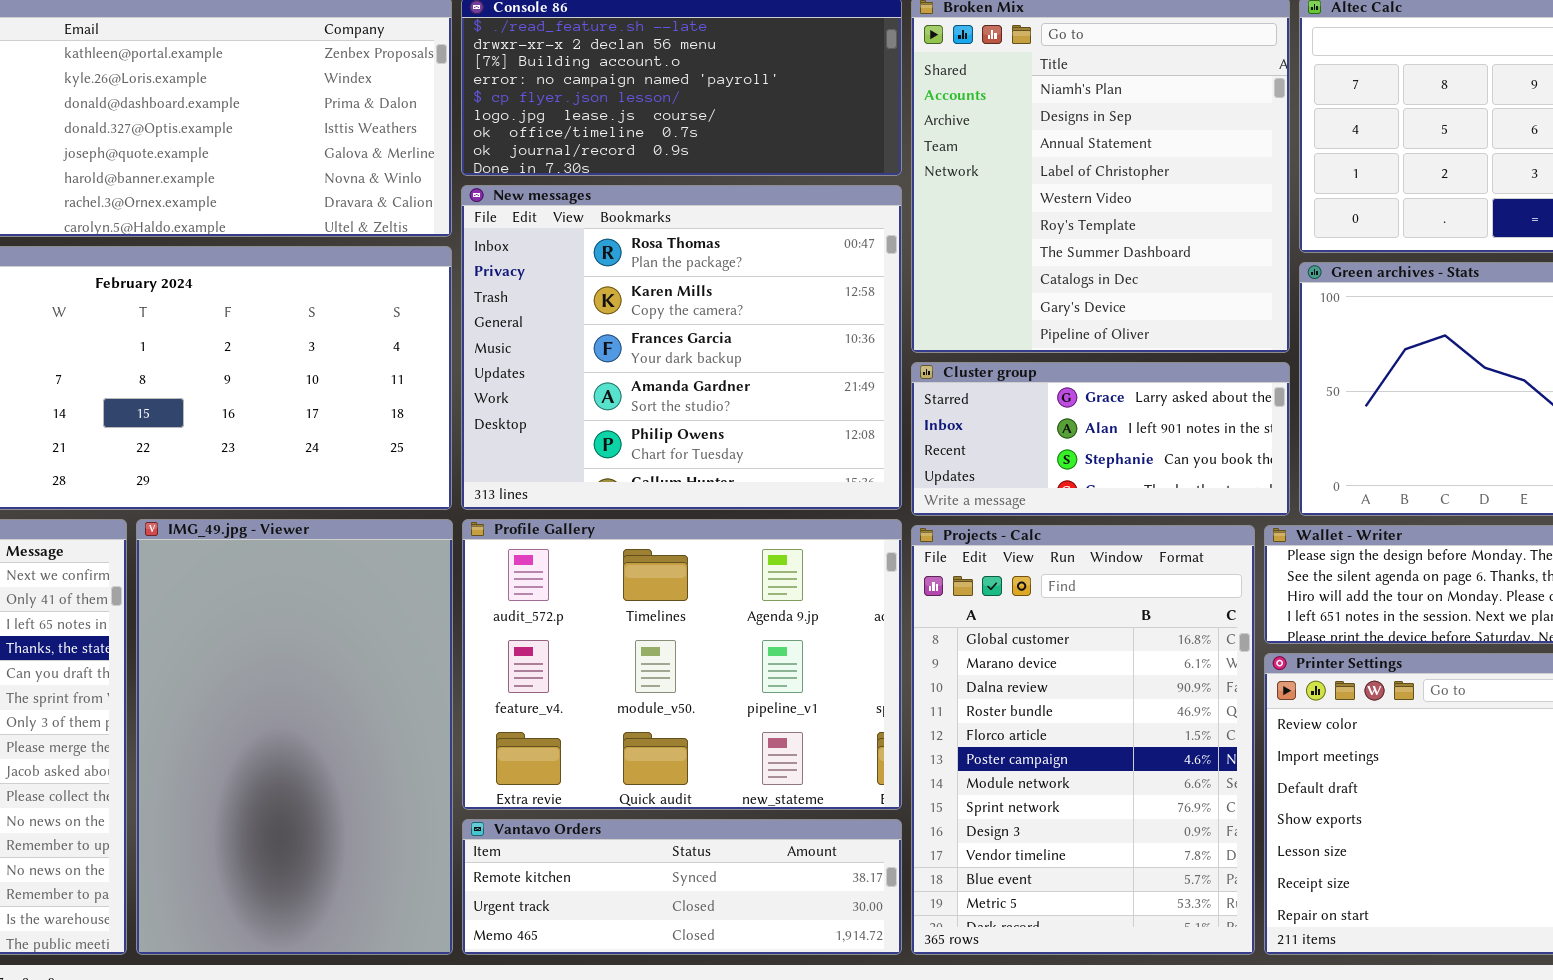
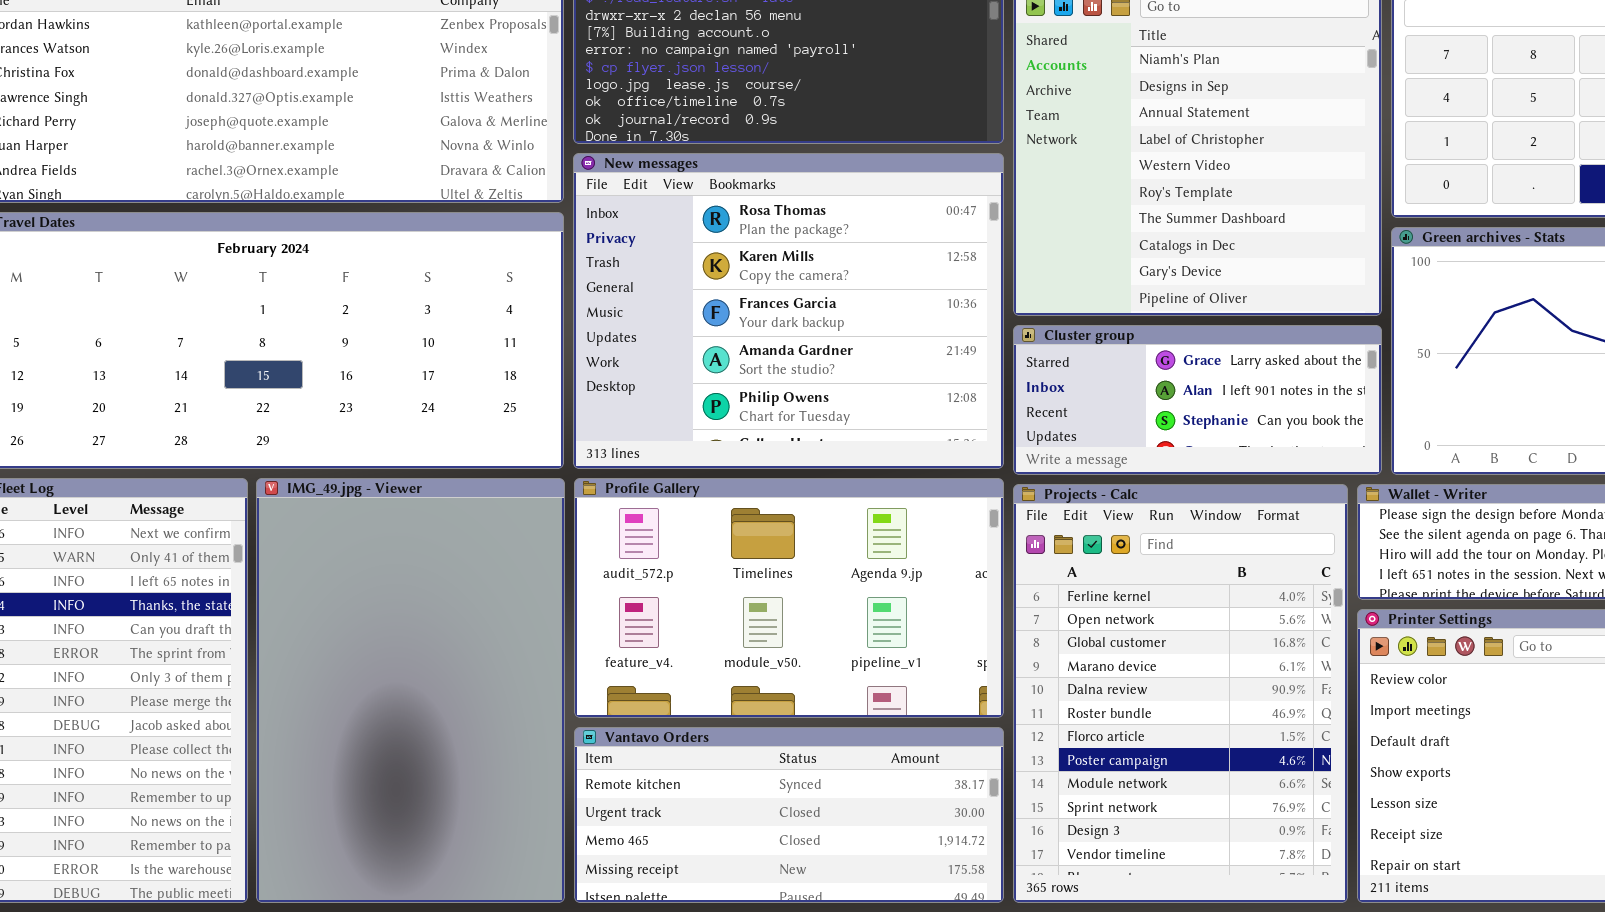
Profile Gallery: [462,519,902,810] -> [574,478,1004,718], resized
Projects - Calc: [911,525,1255,955] -> [1013,484,1348,903], scrolled up 2 rows
Vantavo Orders: [462,819,902,955] -> [574,727,1004,903], resized

